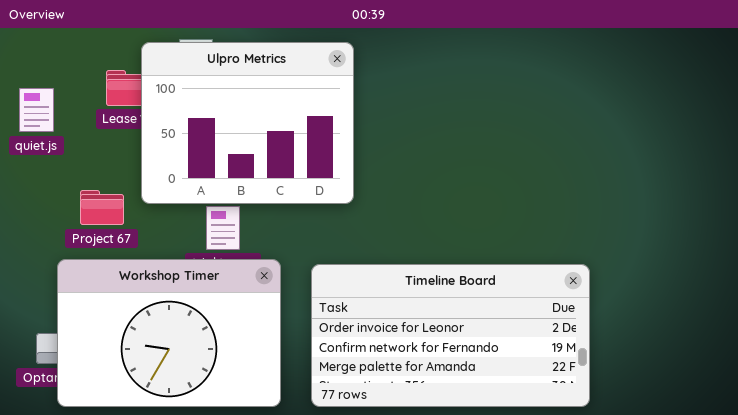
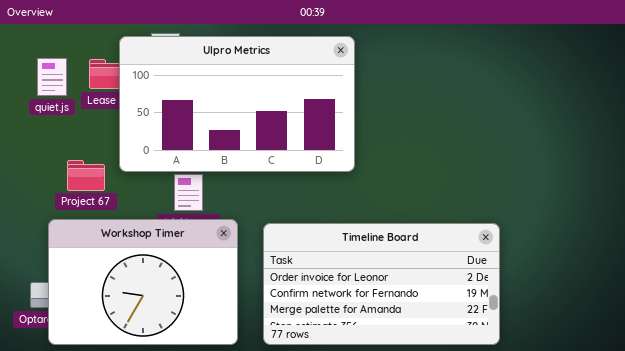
Ulpro Metrics: [141,42,354,204] -> [119,36,355,172], resized
quiet.js: [19,88,54,132] -> [37,58,67,96], moved

